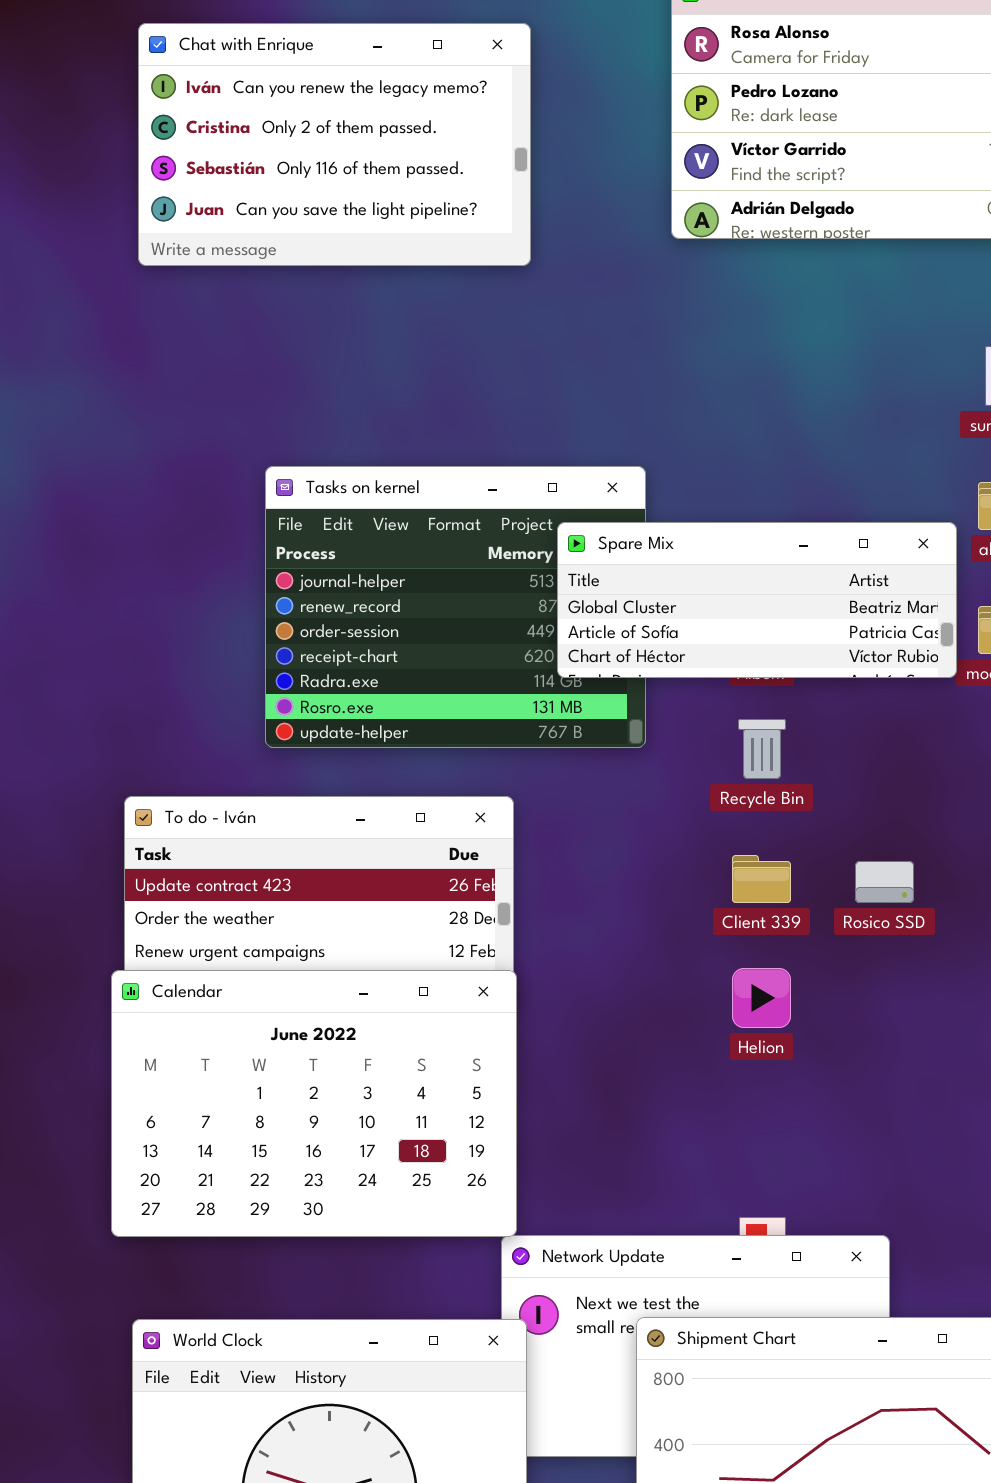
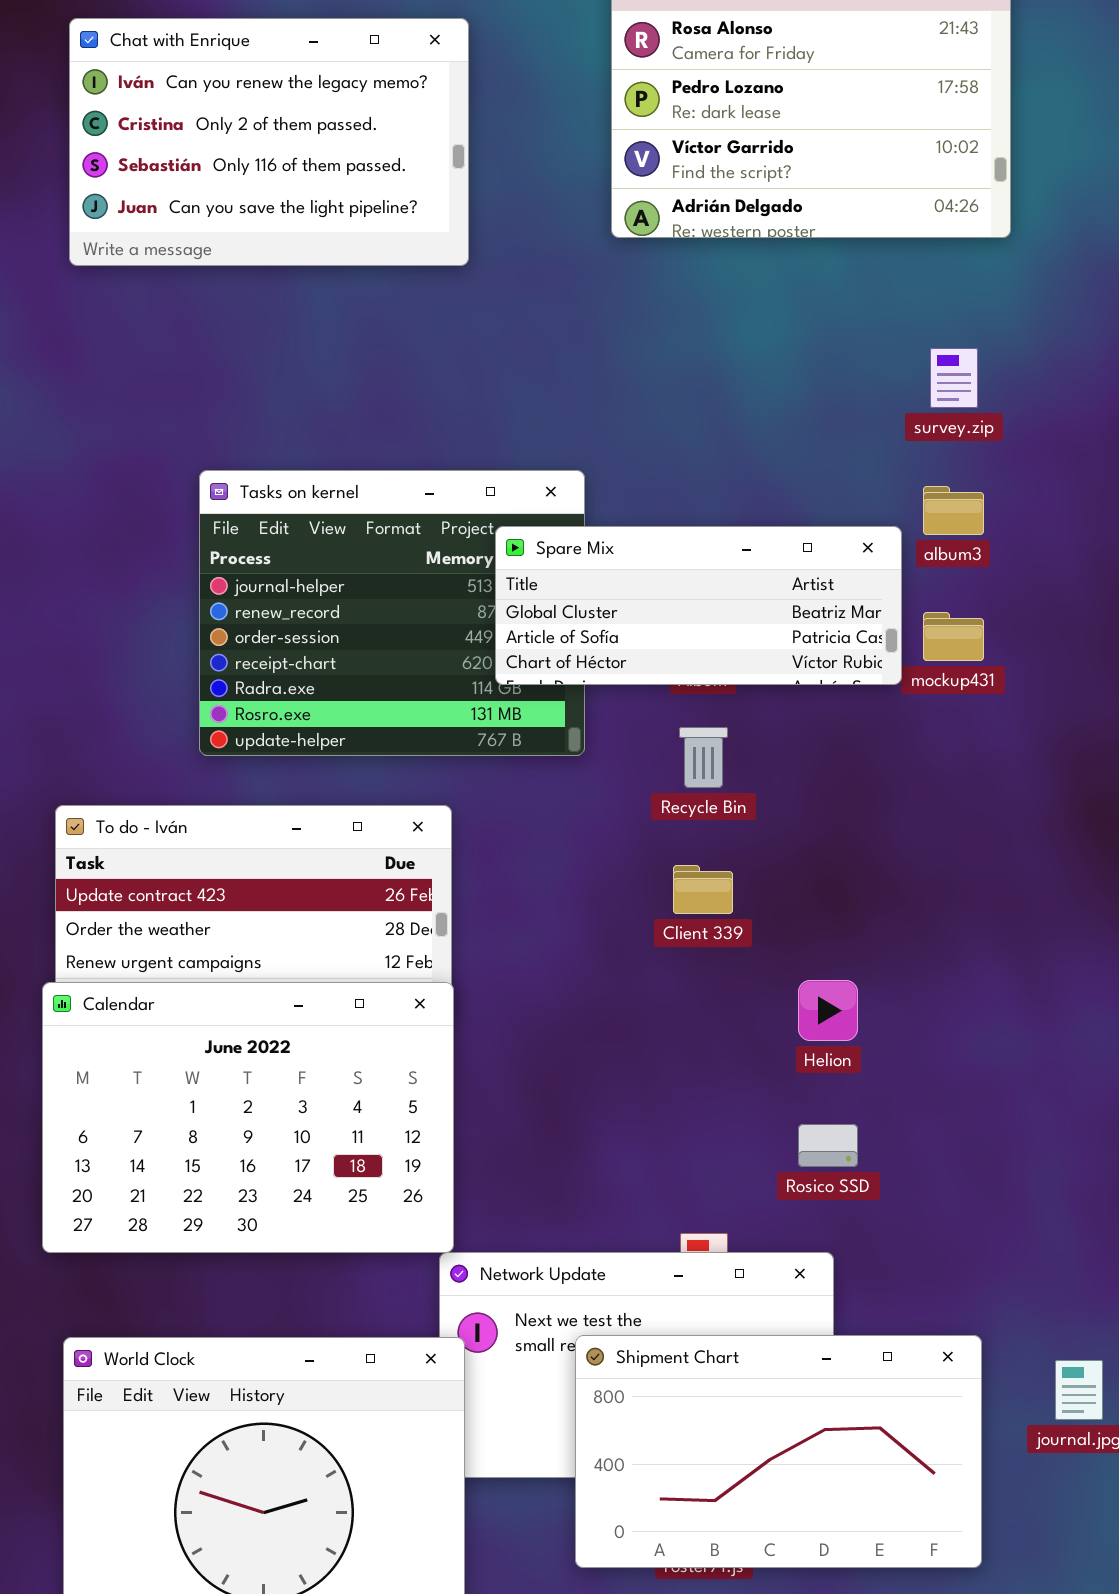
Rosico SSD: [855,861,914,903] -> [798,1124,858,1167], moved
Helion: [732,968,791,1028] -> [798,980,858,1041], moved

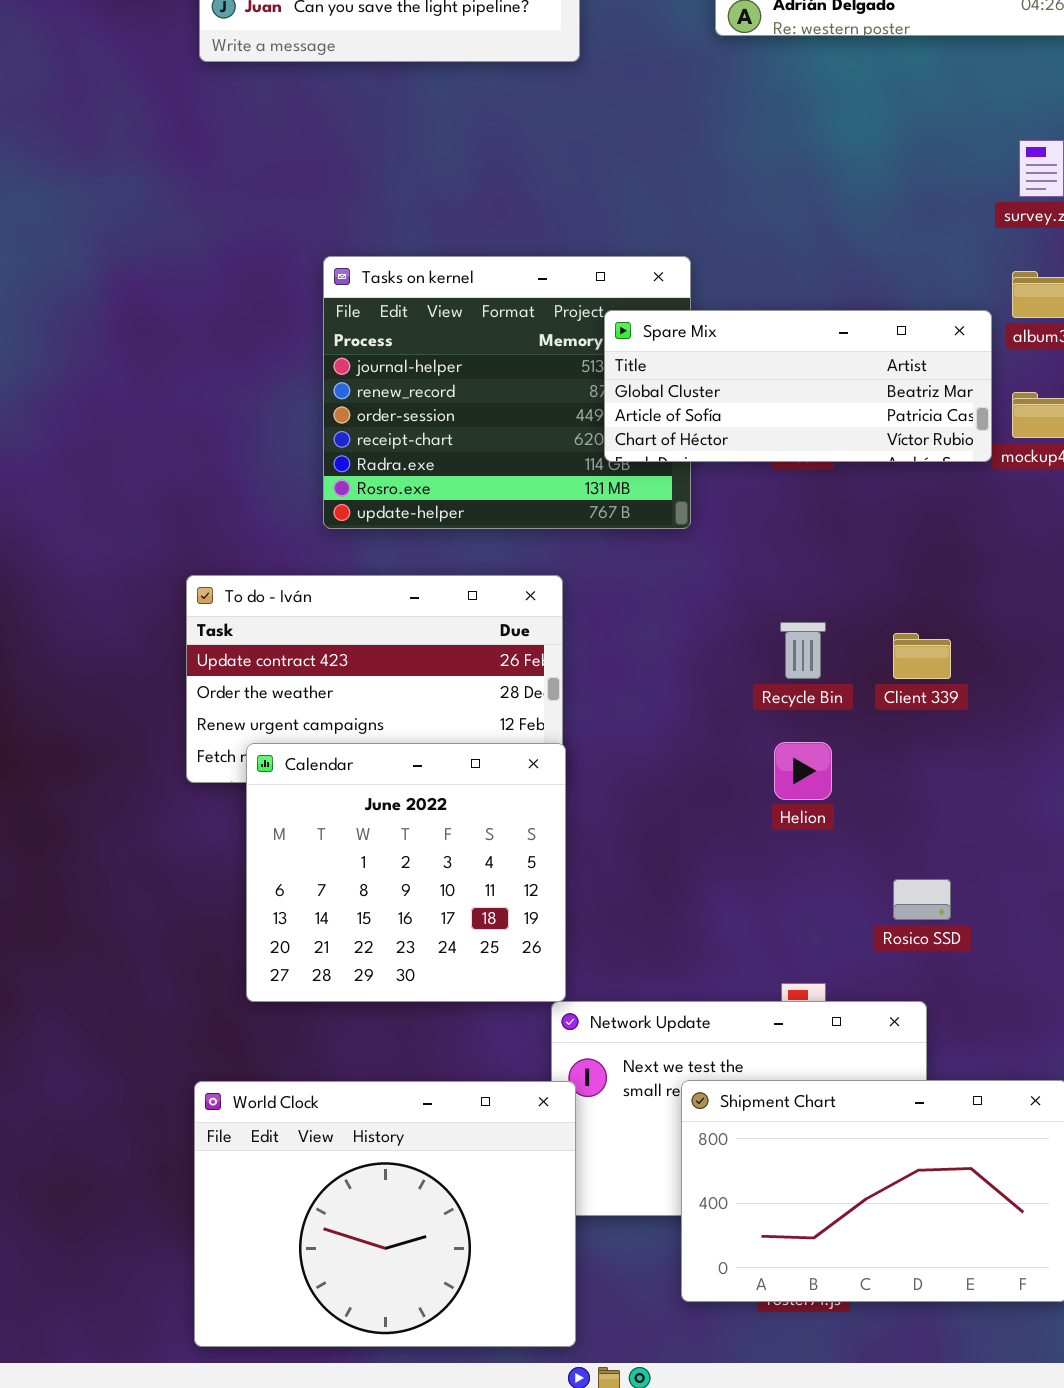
Recycle Bin: [679,727,728,788] -> [780,622,826,679], moved
Client 339: [673,865,733,914] -> [893,633,951,679], moved
Helion: [798,980,858,1041] -> [774,742,832,800], moved
Calendar: [42,982,454,1253] -> [246,743,566,1002], resized

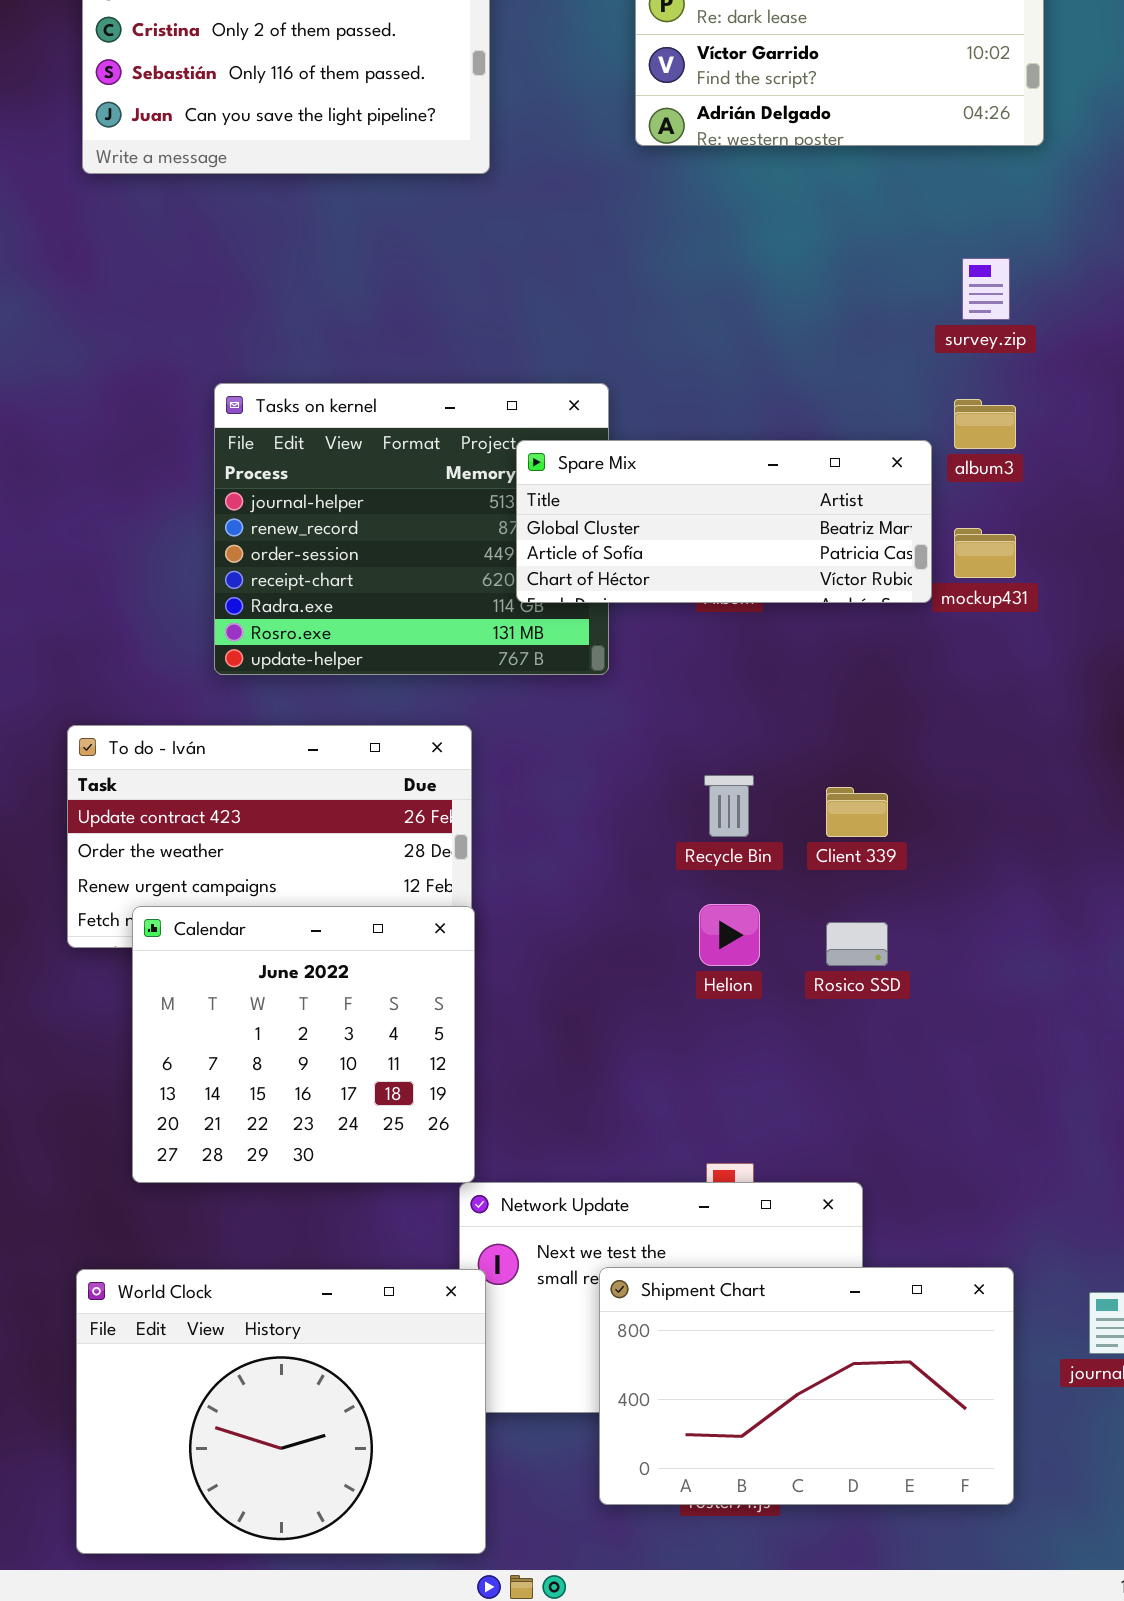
Rosico SSD: [893,879,951,920] -> [826,922,888,966], moved

